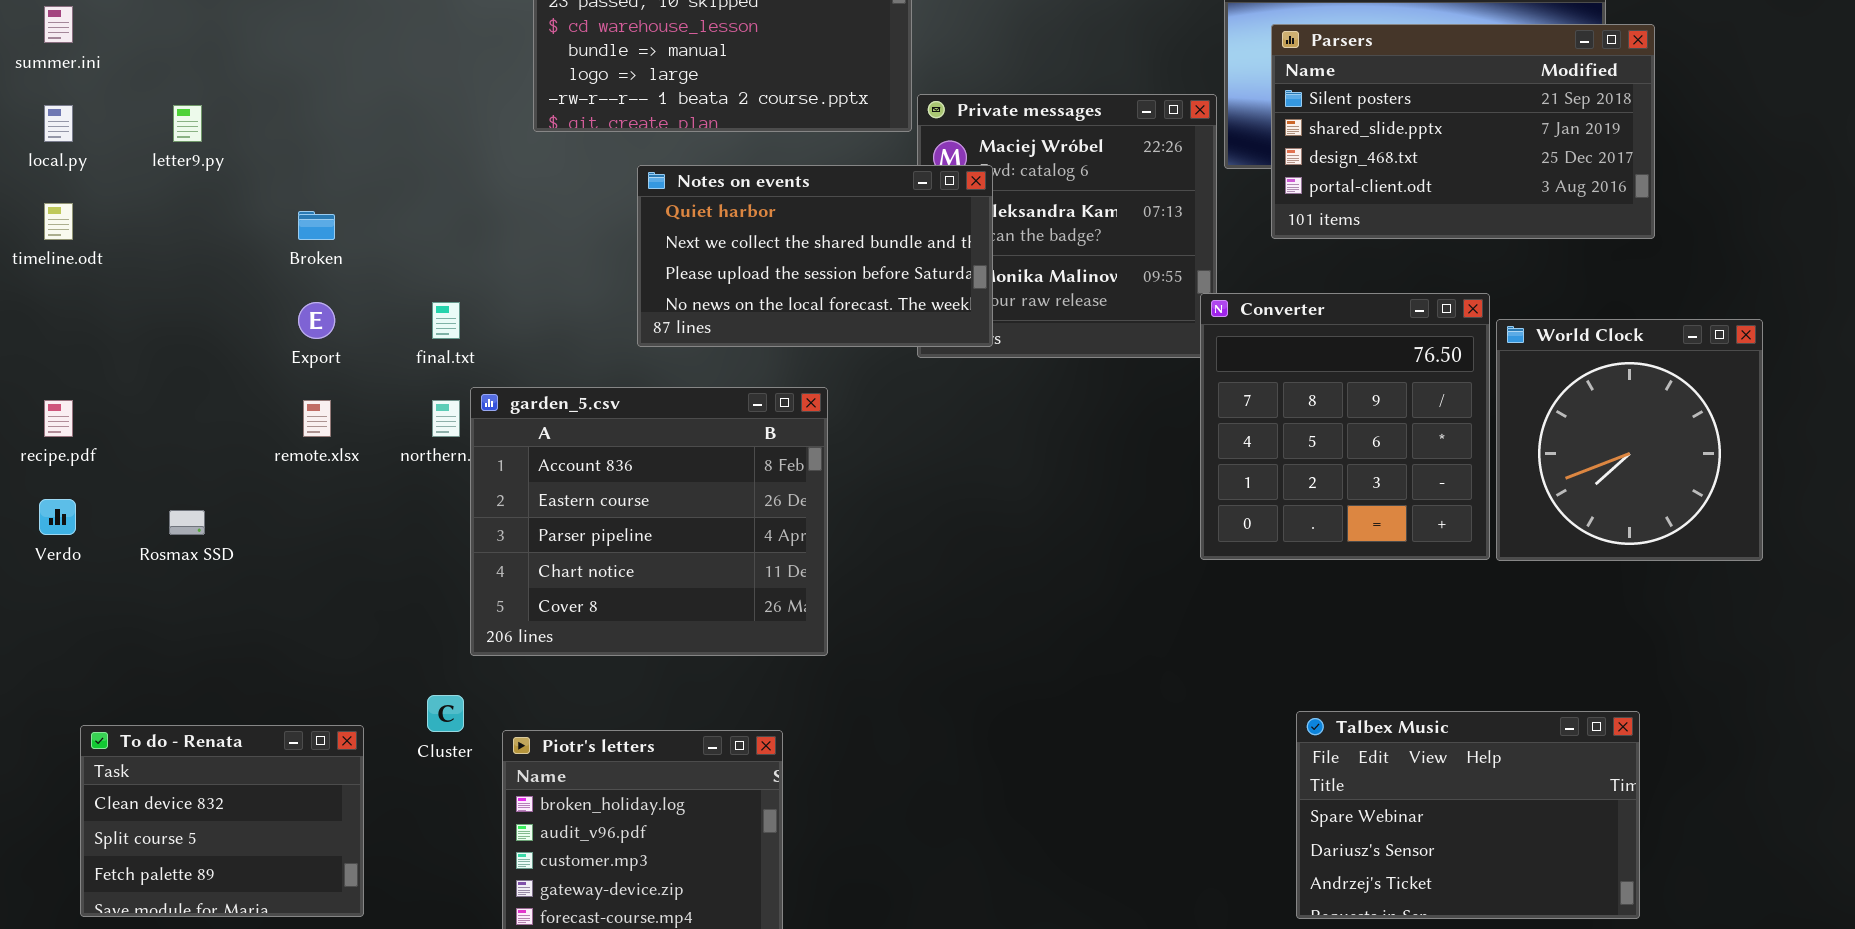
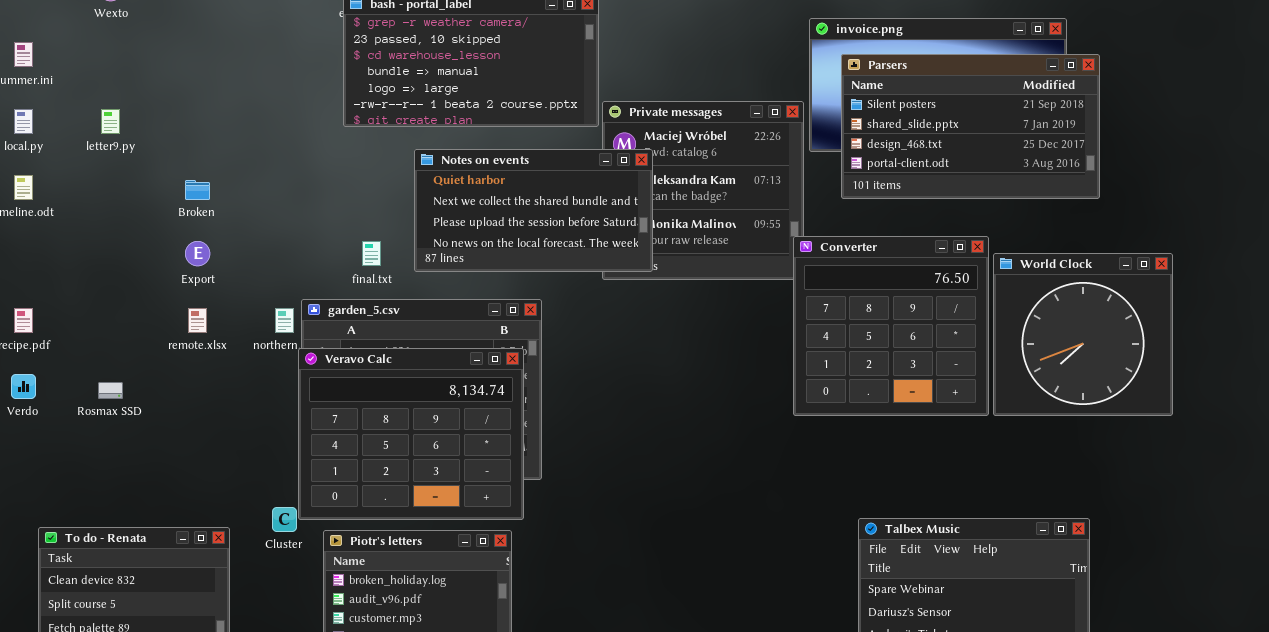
final.txt: [432,302,460,339] -> [362,241,381,266], moved
Veravo Calc: none -> [298,348,524,520], opened

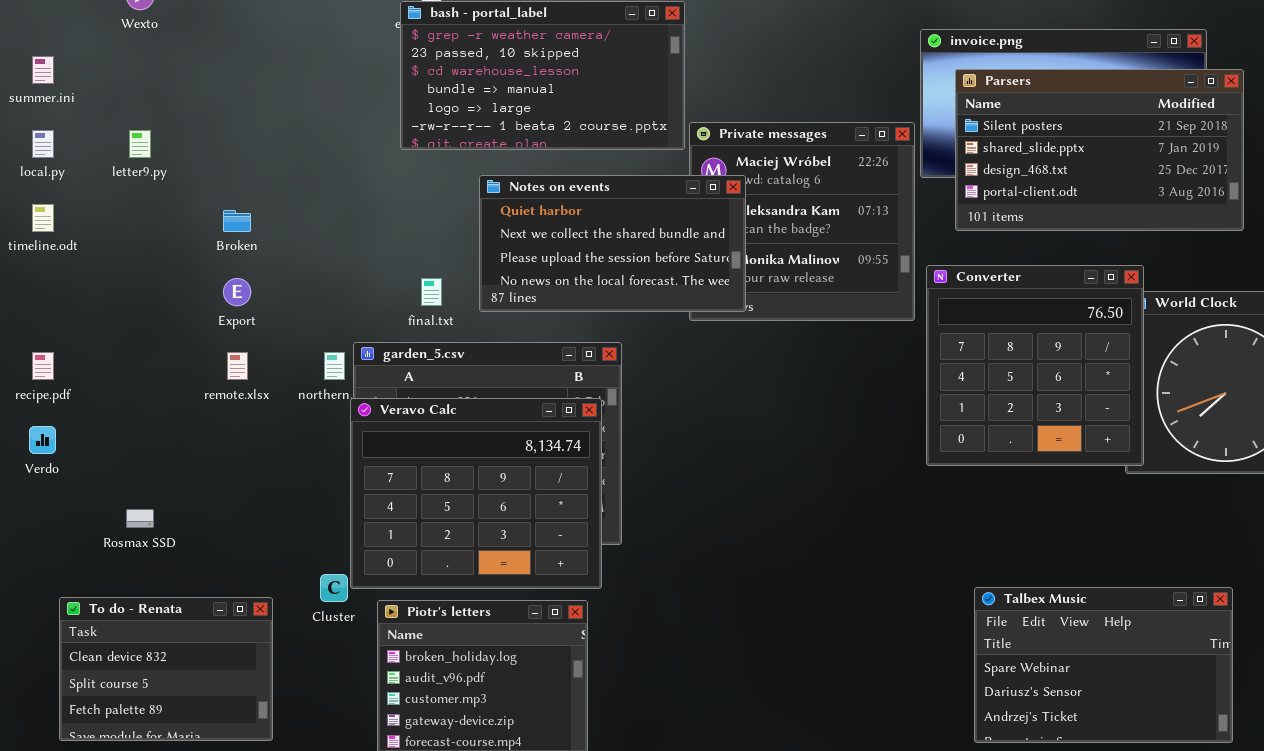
Converter: [793,236,989,416] -> [926,265,1144,466], moved
Rosmax SSD: [98,382,123,399] -> [126,509,154,528], moved

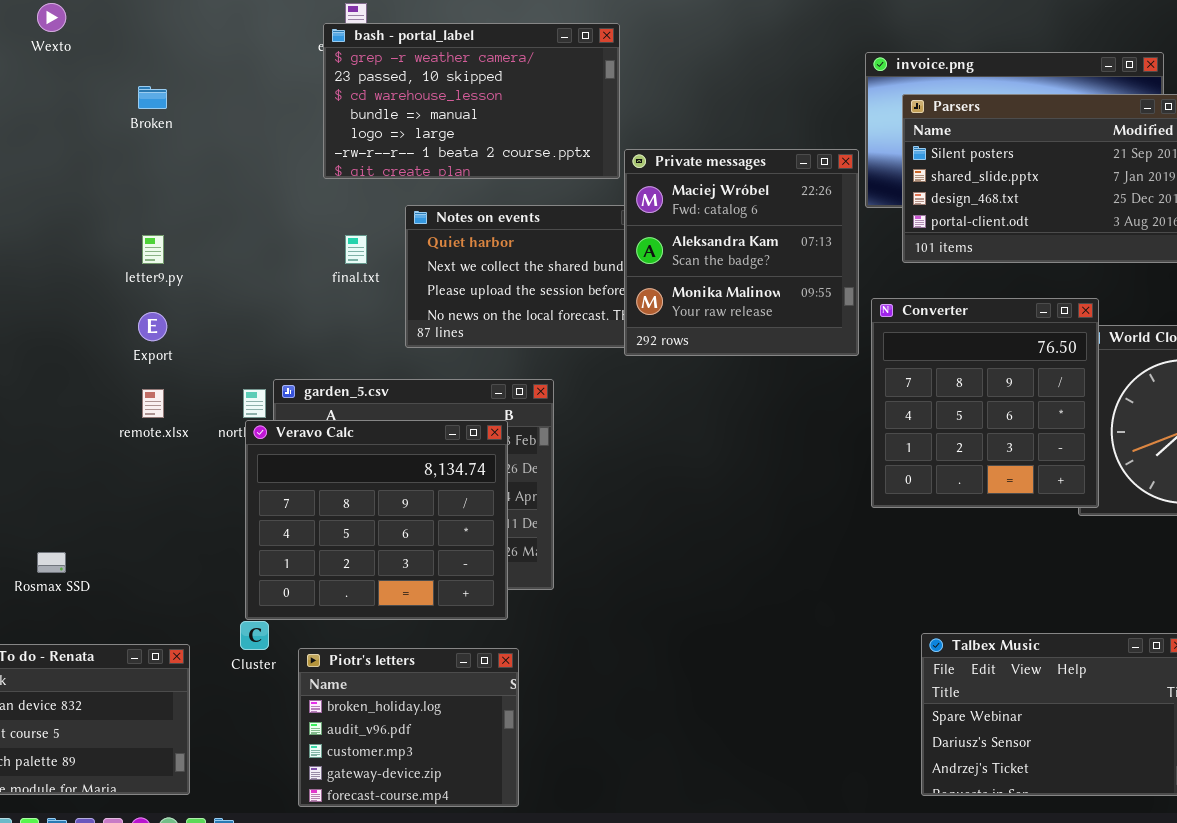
Private messages: [689,122,915,321] -> [624,149,859,356], raised
letter9.py: [129,130,151,158] -> [142,235,164,264], moved
Broken: [223,210,251,232] -> [138,86,167,109], moved
final.txt: [421,278,442,306] -> [345,235,367,264], moved
Veravo Calc: [350,398,602,589] -> [245,420,508,620], moved

